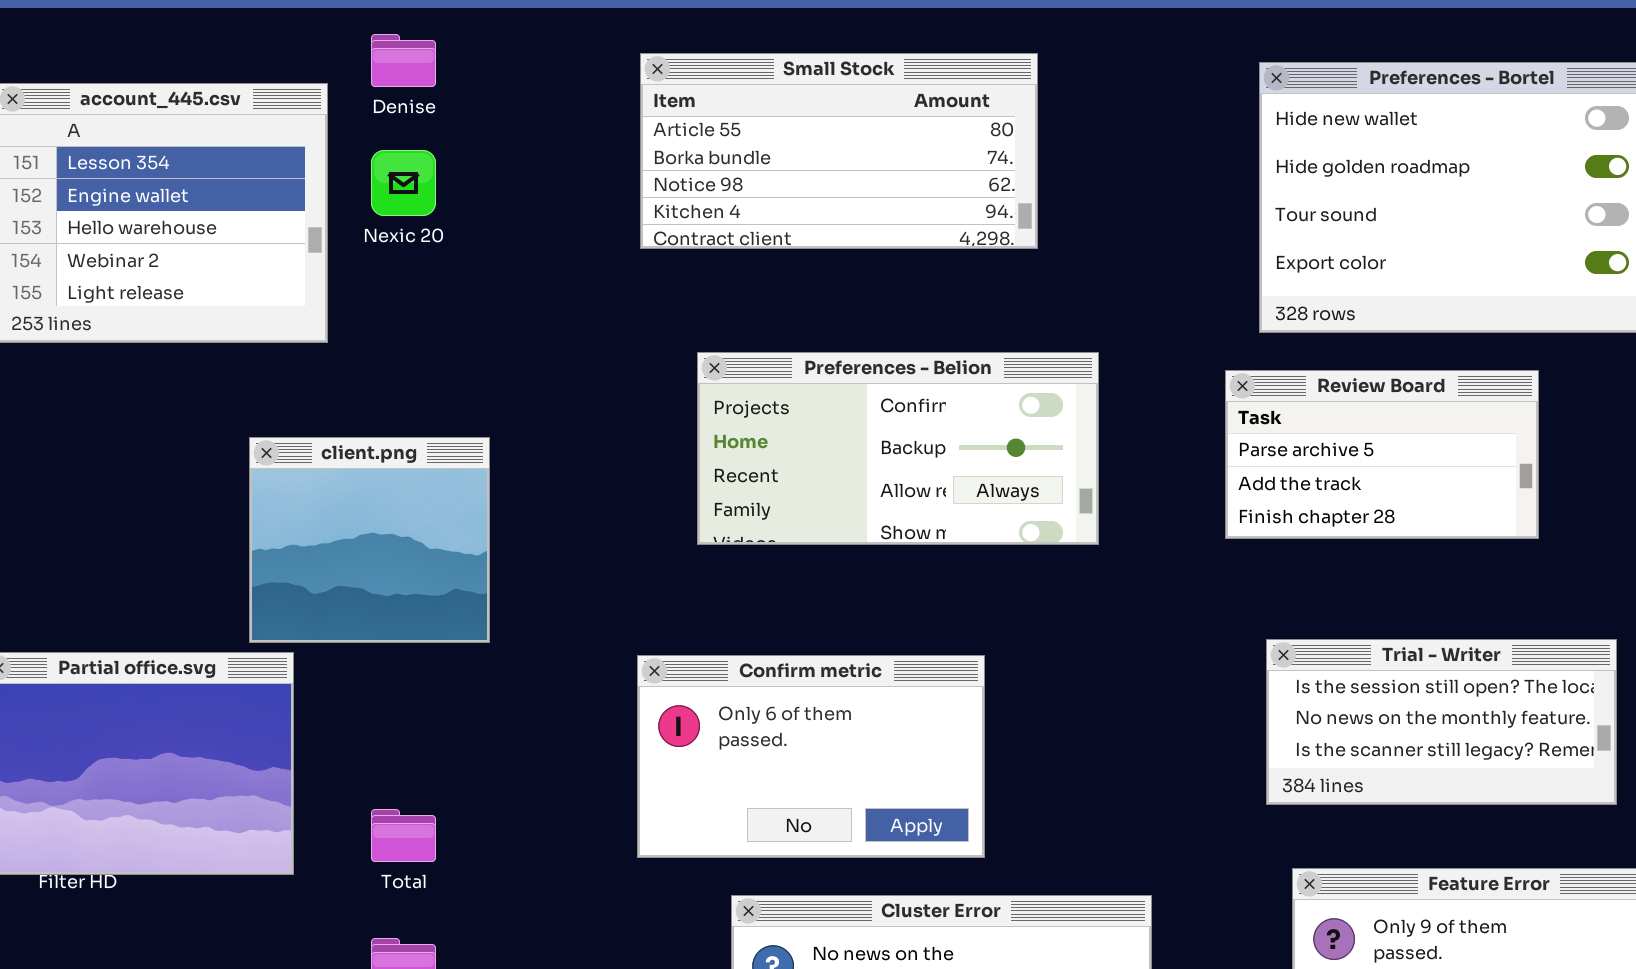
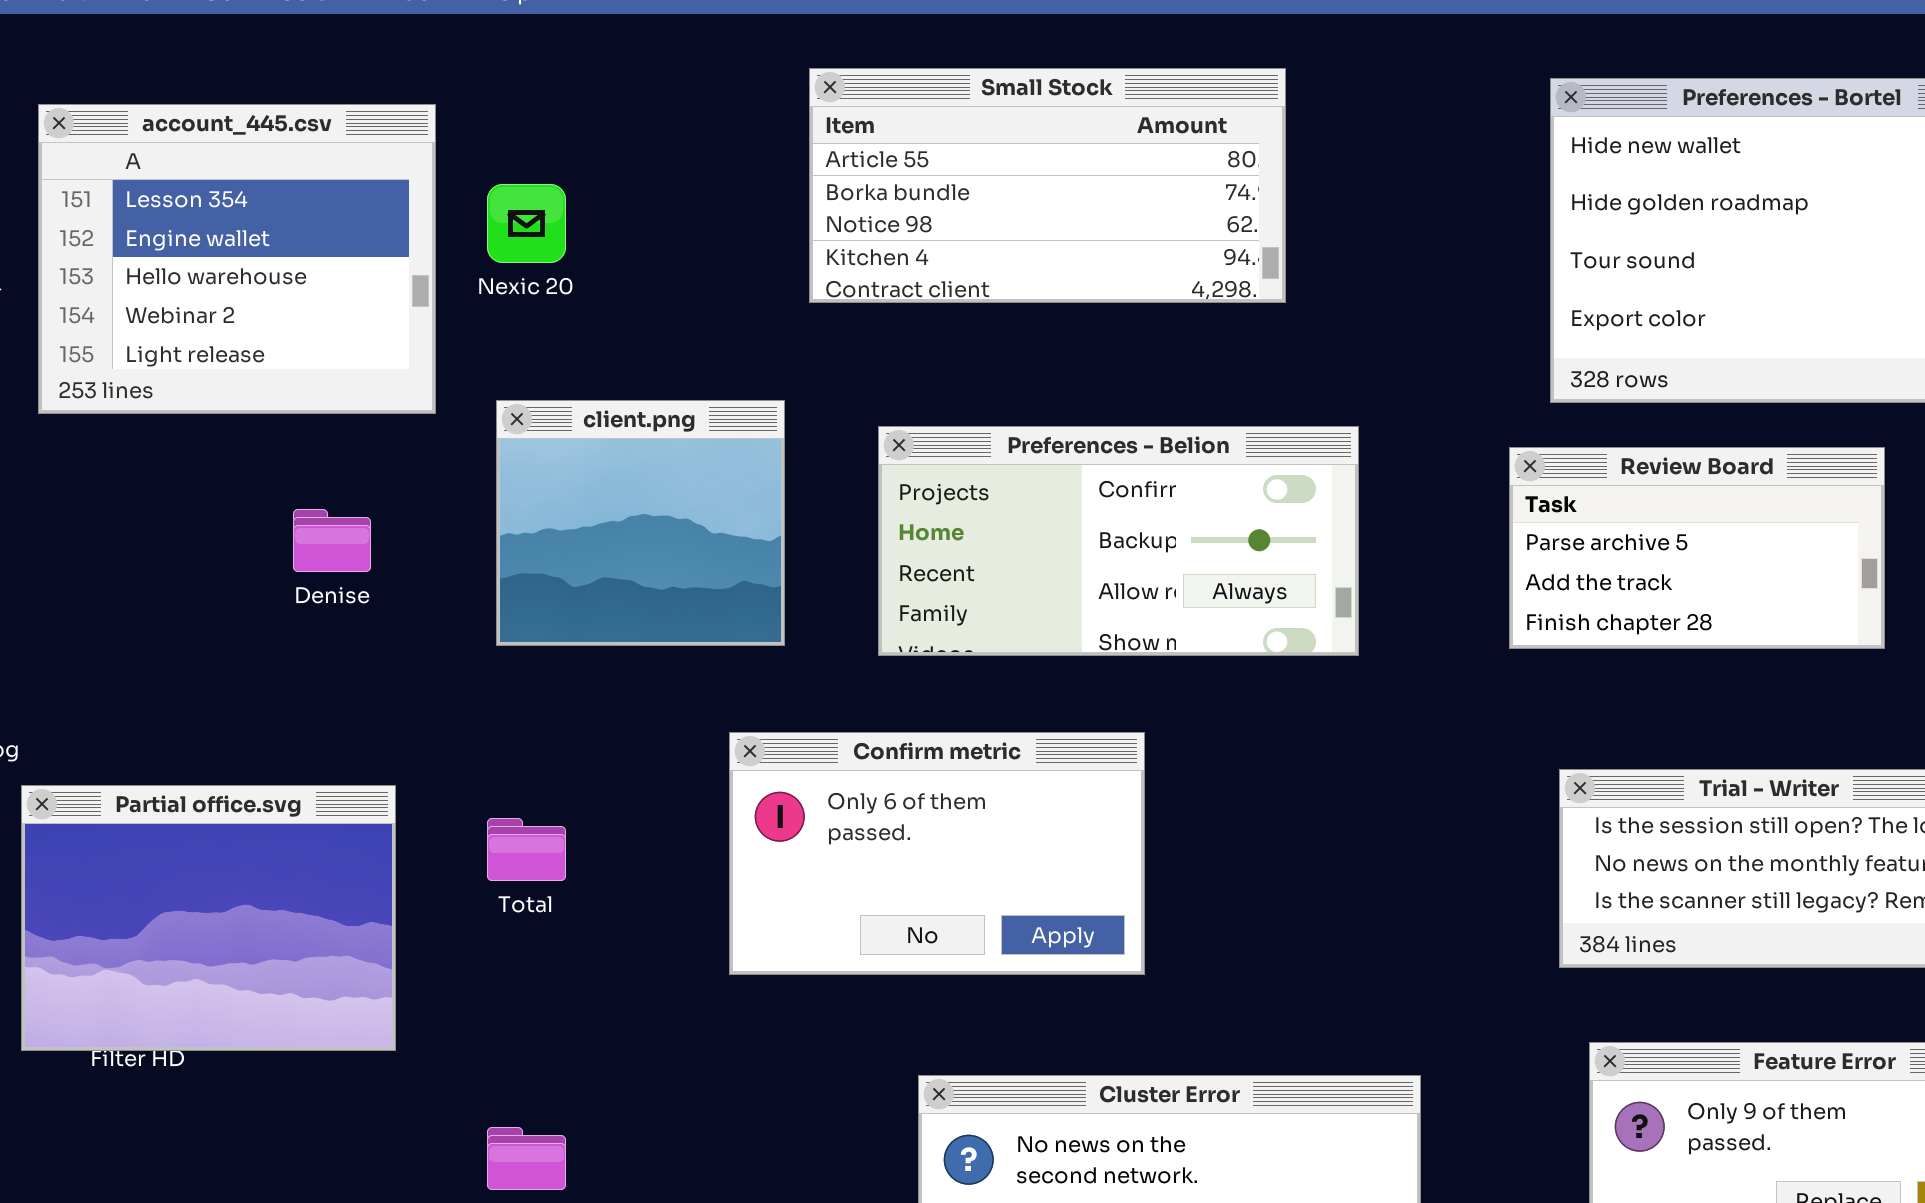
Denise: [371,34,436,87] -> [293,509,371,572], moved
client.png: [249,437,490,643] -> [496,400,785,646], moved
Confirm metric: [637,655,985,858] -> [729,732,1145,975], moved
Total: [371,809,436,862] -> [487,818,566,881], moved

